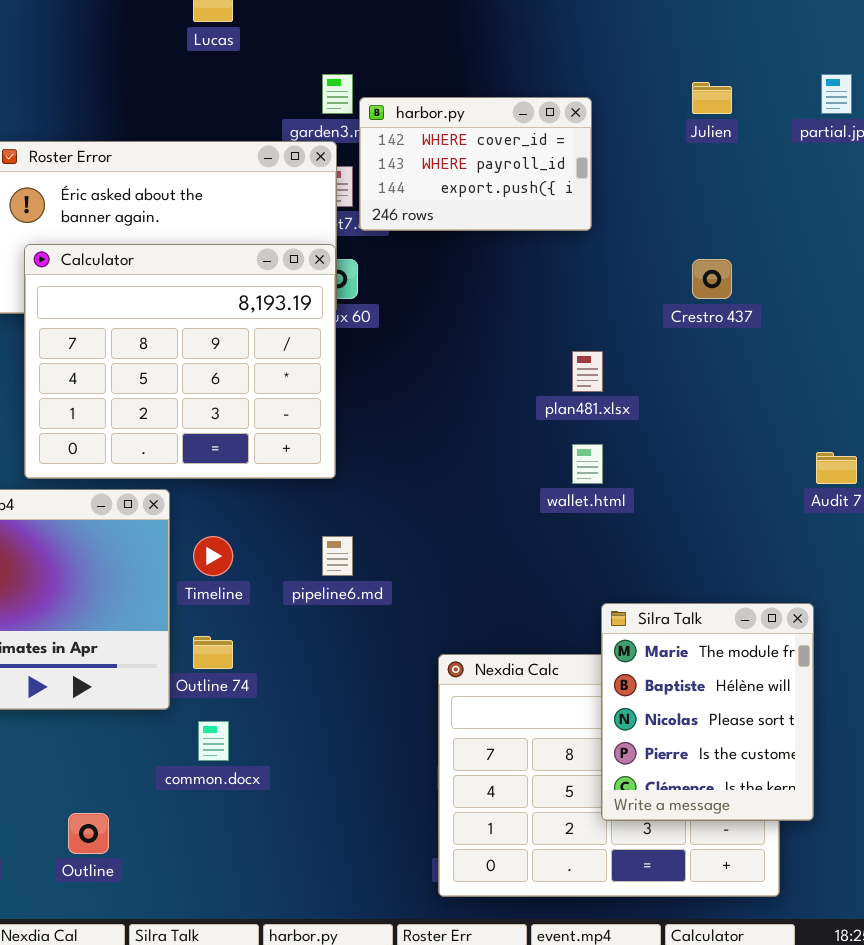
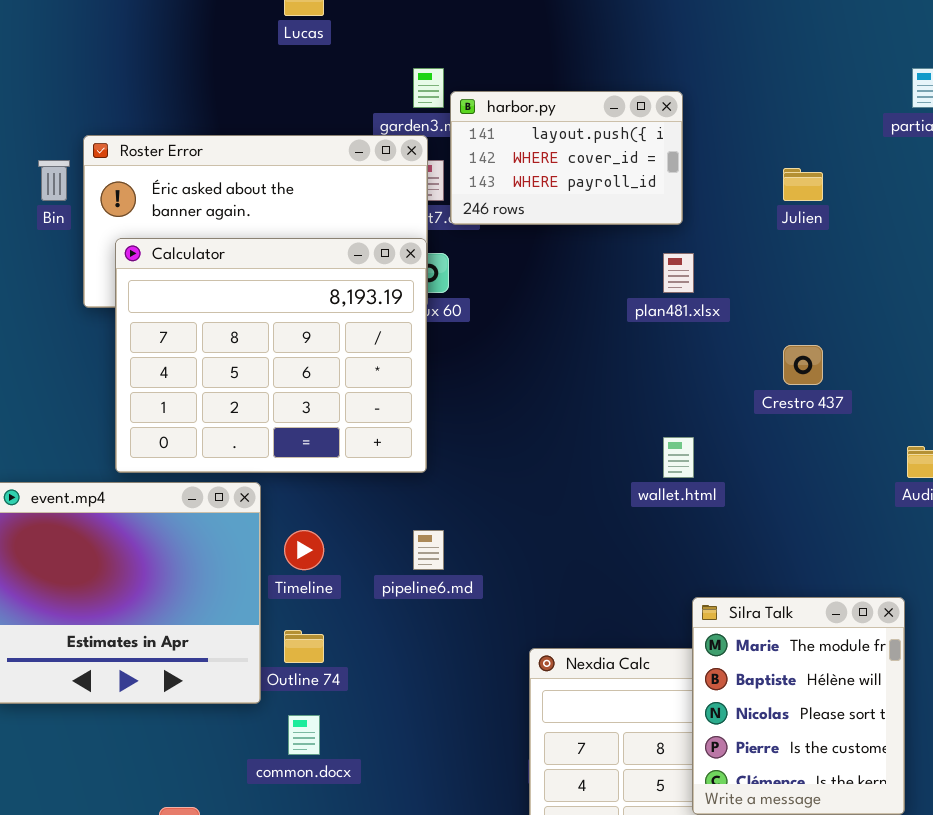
Julien: [692,82,732,114] -> [783,168,823,201], moved
harbor.py: [359,97,592,231] -> [450,91,683,225], scrolled up 1 row
Crestro 437: [692,259,732,299] -> [783,345,823,385], moved
plan481.xlsx: [572,351,603,392] -> [663,253,694,293], moved

